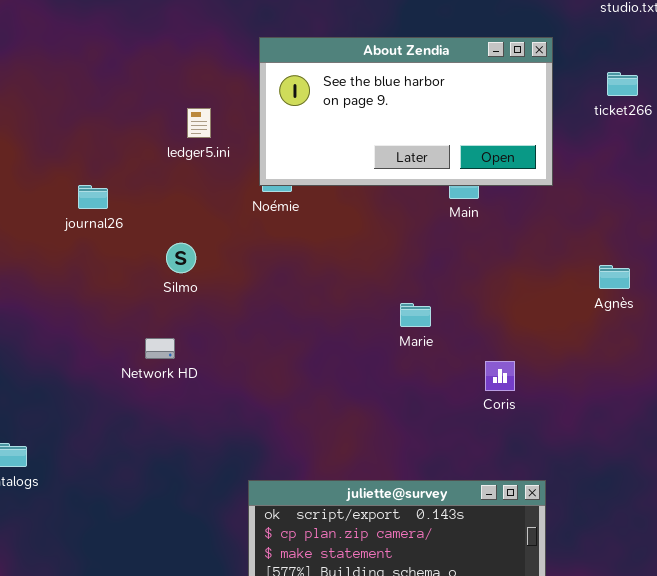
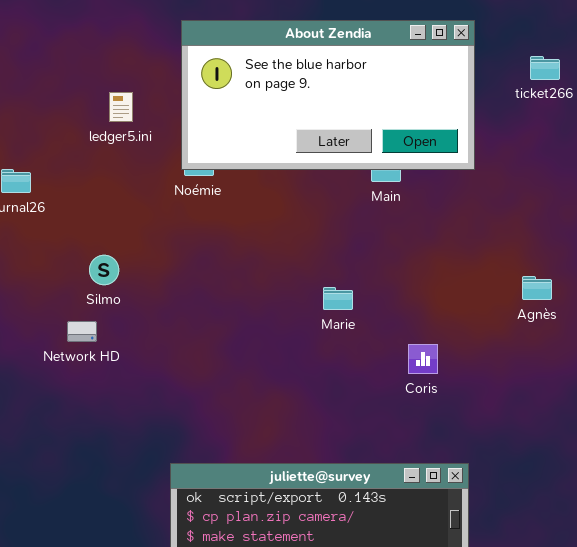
Silmo: [166,243,196,273] -> [89,255,119,285], moved
Agnès: [599,265,630,289] -> [522,276,552,300], moved

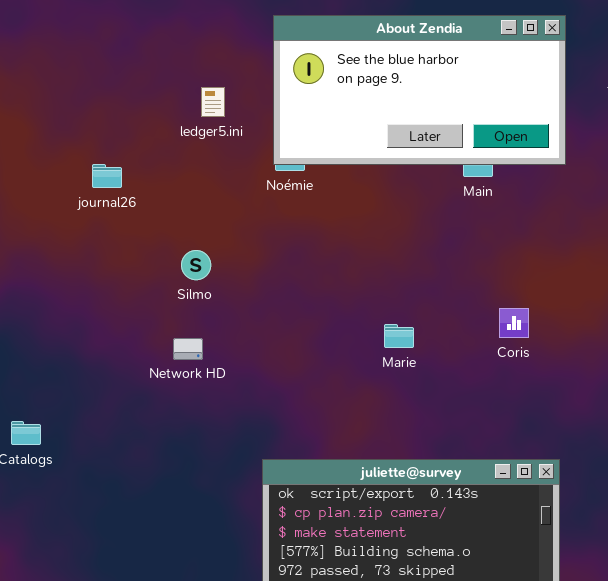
Marie: [323,287,353,310] -> [384,324,414,348], moved
Network HD: [67,321,97,342] -> [173,338,203,360], moved
Coris: [408,344,438,374] -> [499,308,529,338], moved

